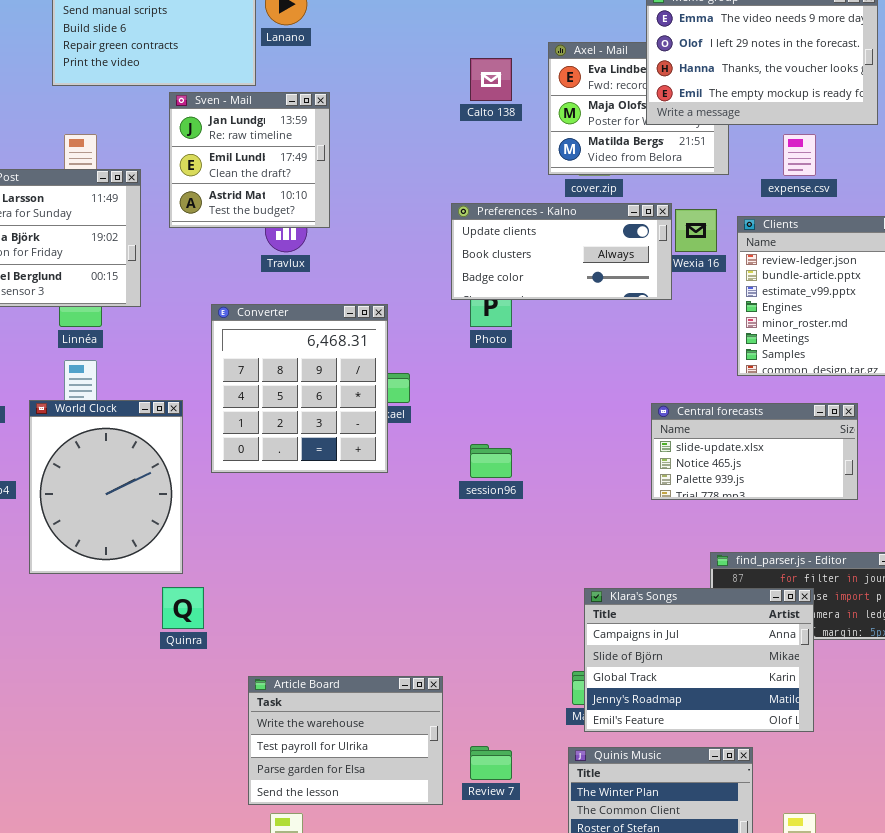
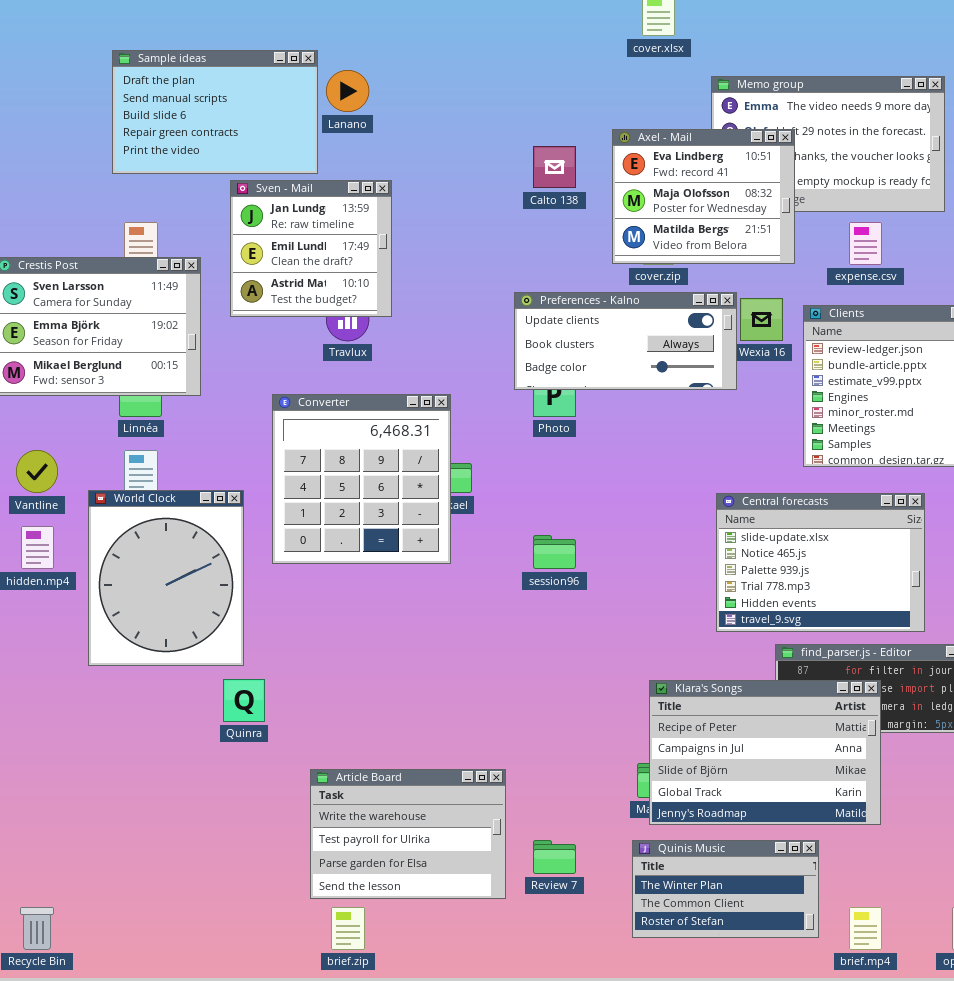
Axel - Mail: [548,42,729,175] -> [612,129,795,264], raised
Central forecasts: [651,403,858,500] -> [716,493,925,632], resized
Klara's Songs: [584,588,814,732] -> [649,680,881,825], scrolled up 1 row

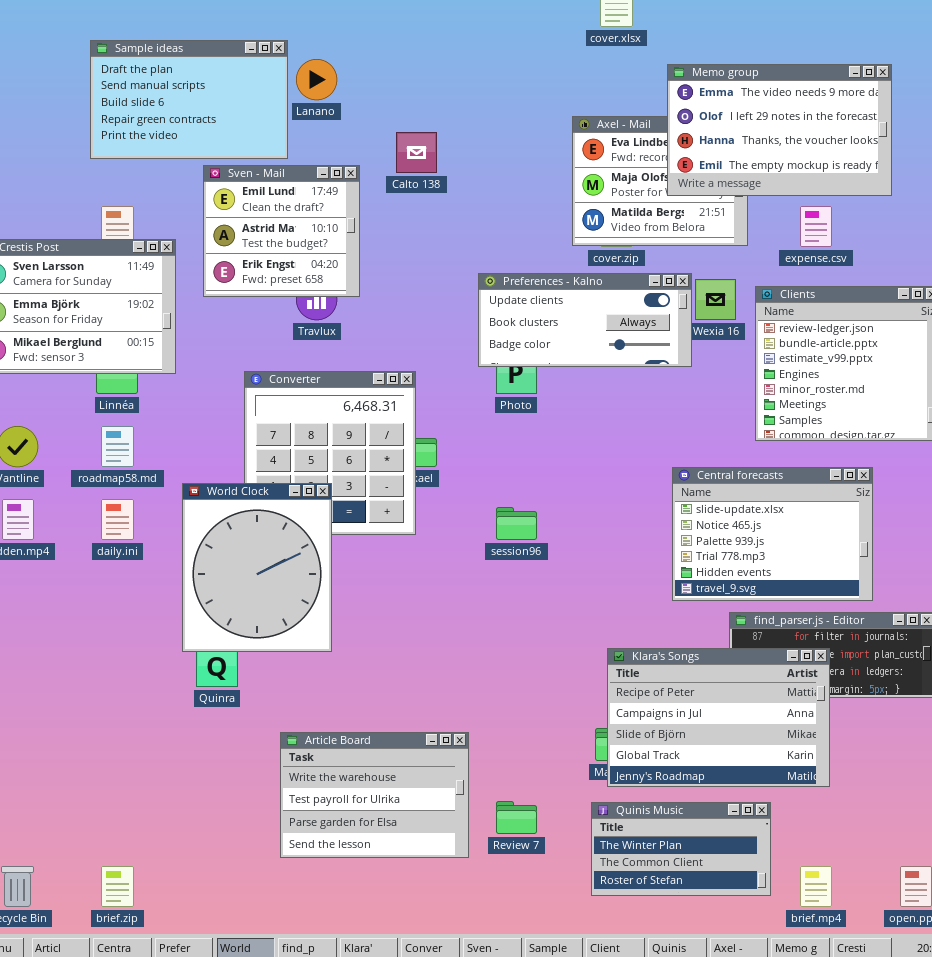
Memo group: [711,76,945,212] -> [667,64,892,196], raised
Calto 138: [533,146,576,188] -> [396,132,437,173], moved
Sven - Mail: [230,180,392,317] -> [203,165,360,297], scrolled down 1 row
World Clock: [88,490,244,666] -> [182,483,332,652], moved
brief.zip: [331,907,365,950] -> [101,866,134,907], moved

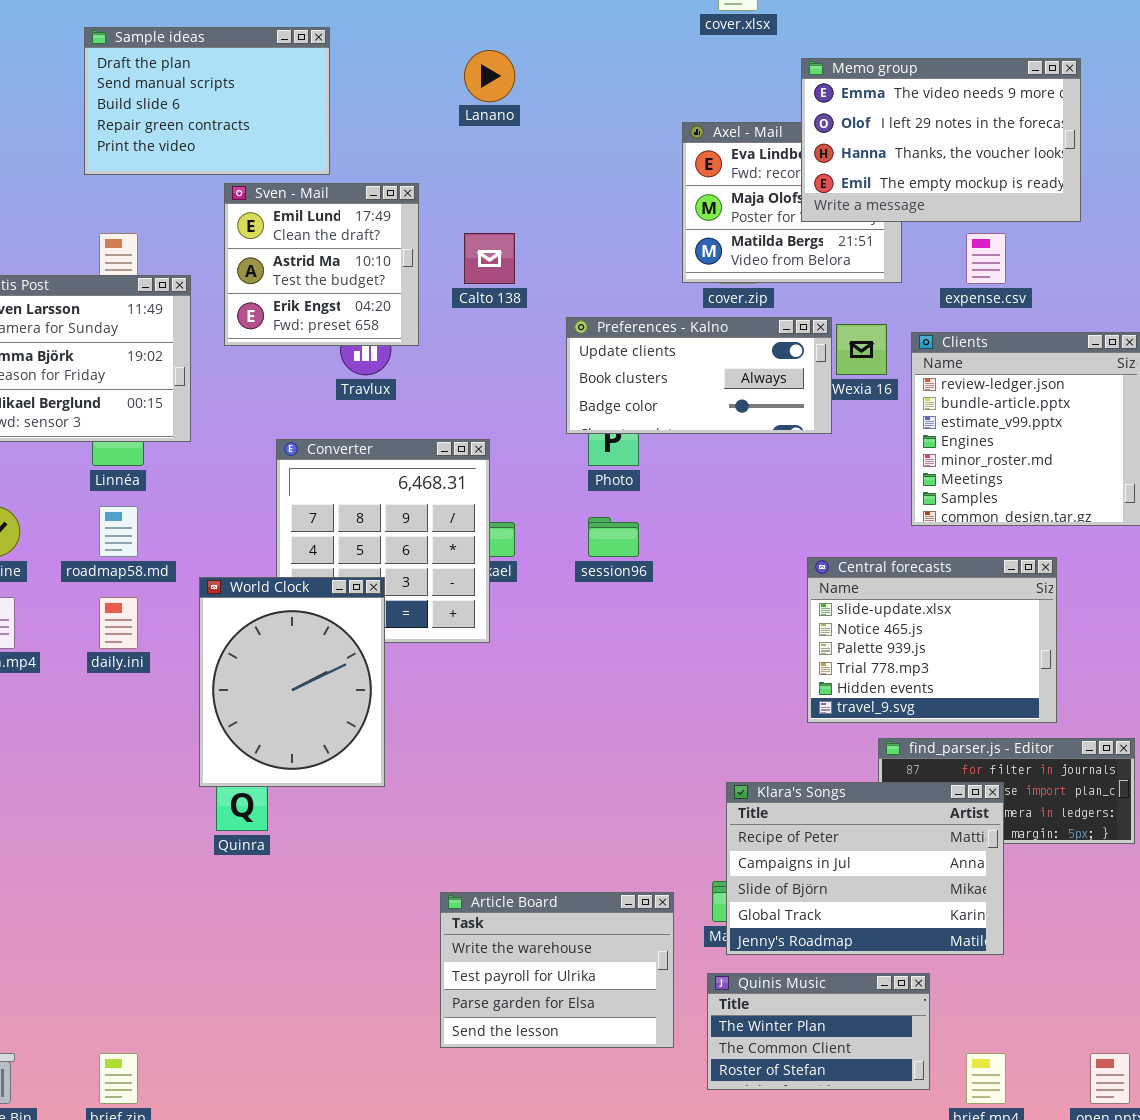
Lanano: [296,59,337,100] -> [464,50,515,102], moved
Calto 138: [396,132,437,173] -> [464,233,515,284], moved
session96: [496,507,537,540] -> [588,517,639,557], moved
Article Board: [280,732,469,858] -> [440,892,674,1048], moved

